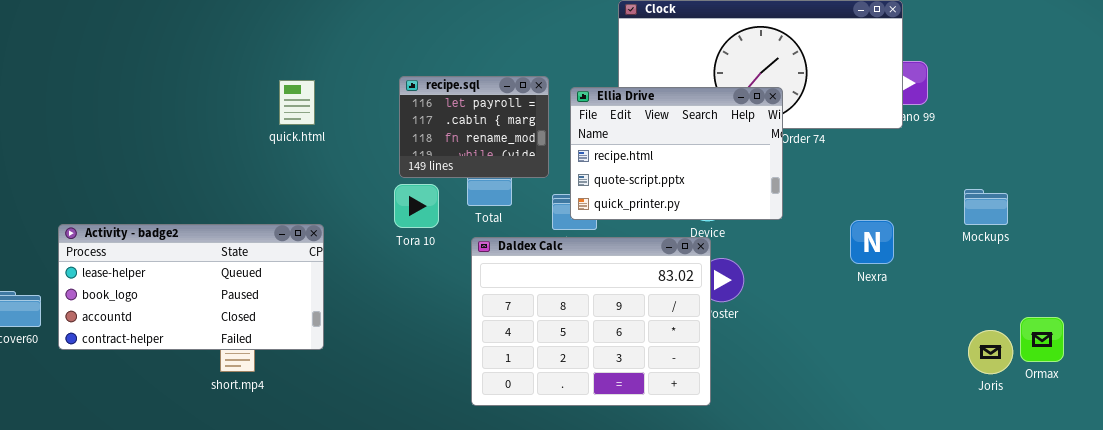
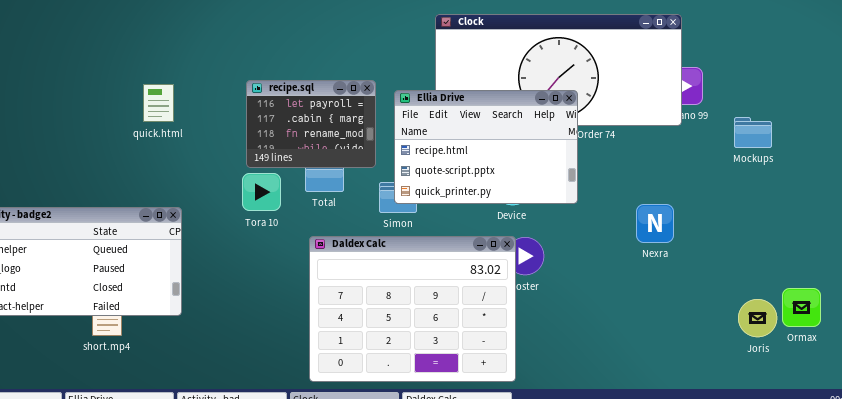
Mockups: [964,189,1008,225] -> [734,117,772,148], moved
Daldex Calc: [471,237,711,406] -> [309,236,516,382], moved

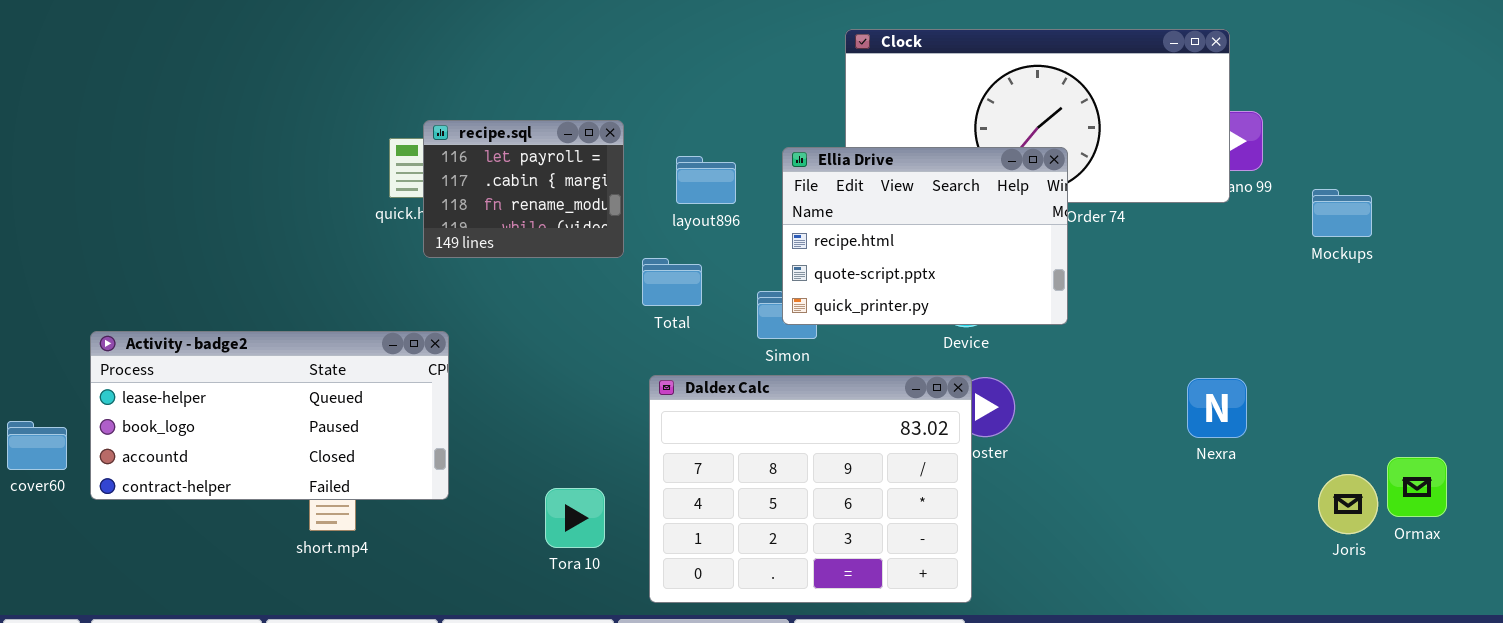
recipe.sql: [246,80,376,168] -> [423,120,624,258], moved
Tora 10: [242,173,281,211] -> [545,488,605,548], moved
Nexra: [636,204,674,243] -> [1187,378,1247,438], moved

